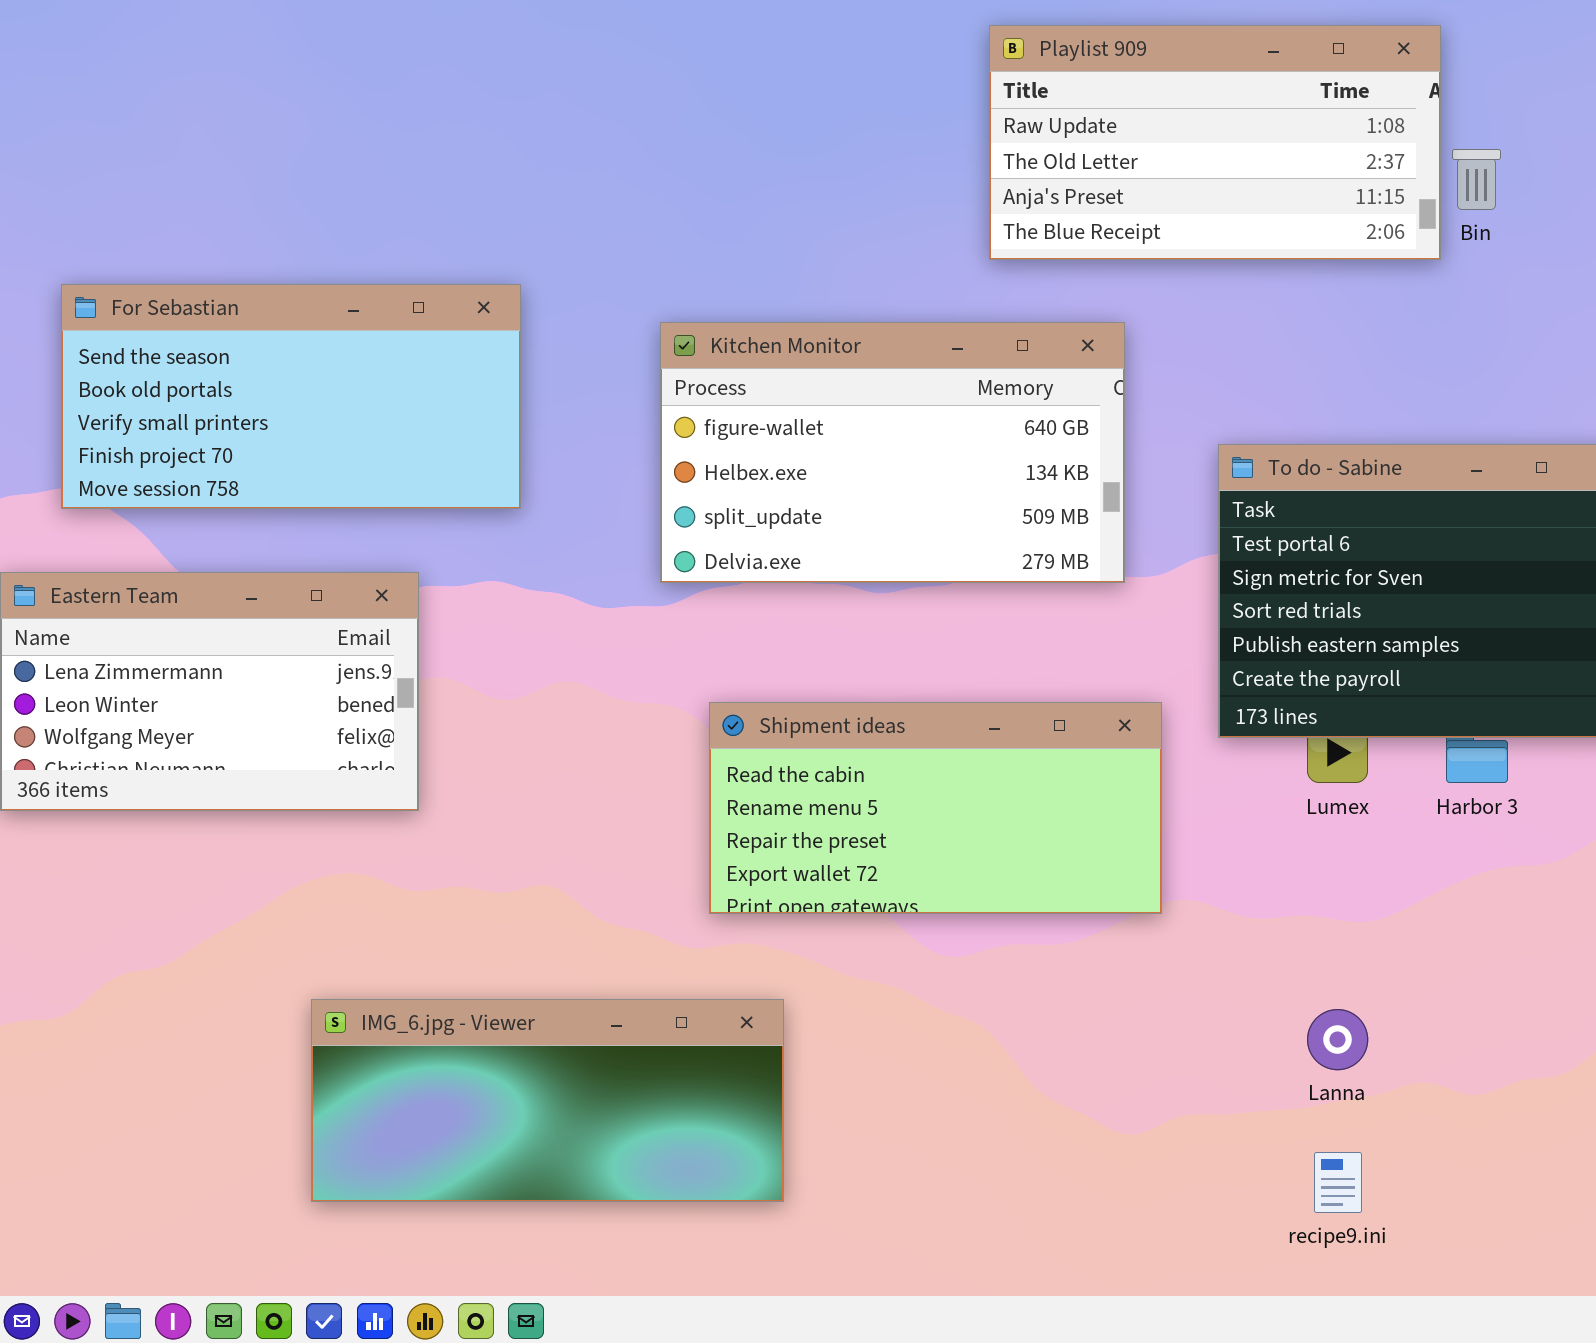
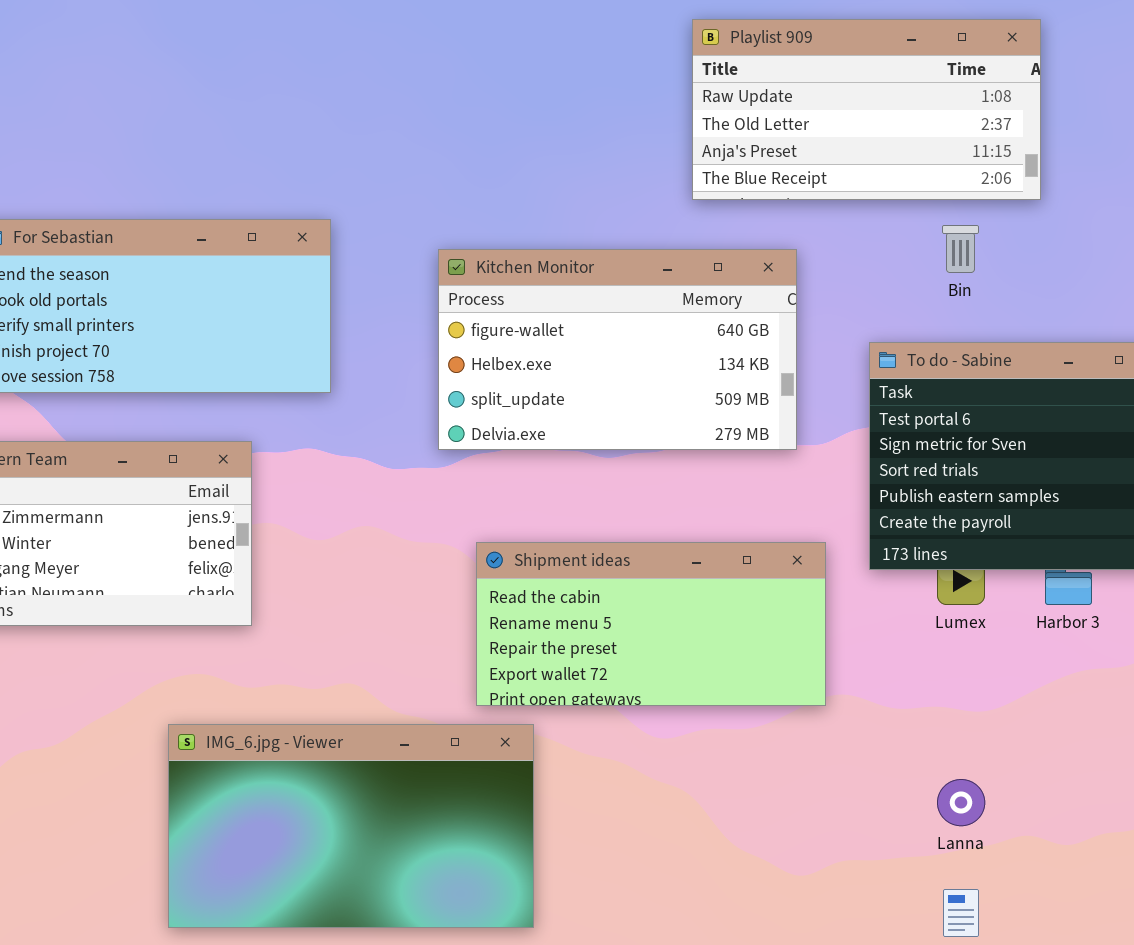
Bin: [1452,149,1501,210] -> [942,225,979,273], moved
IMG_6.jpg - Viewer: [311,999,784,1202] -> [168,724,534,928], resized

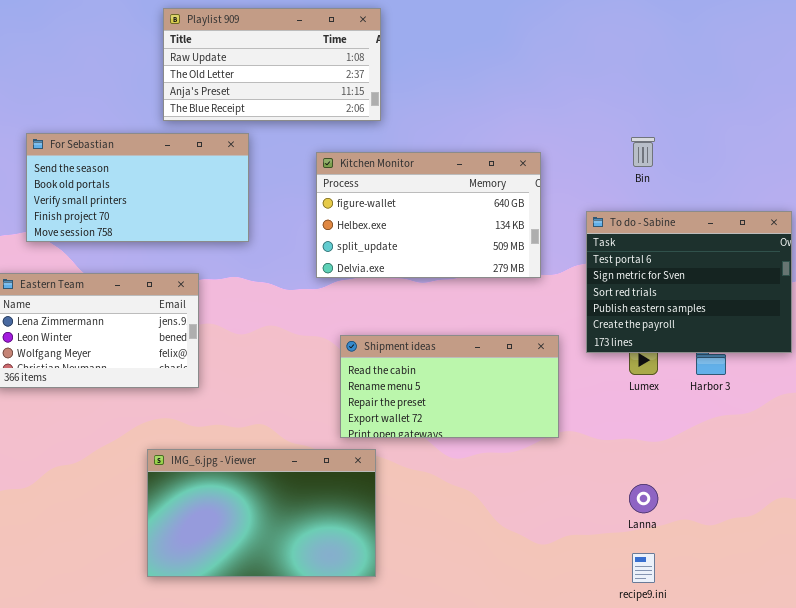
Playlist 909: [692,19,1041,200] -> [163,8,381,121], moved

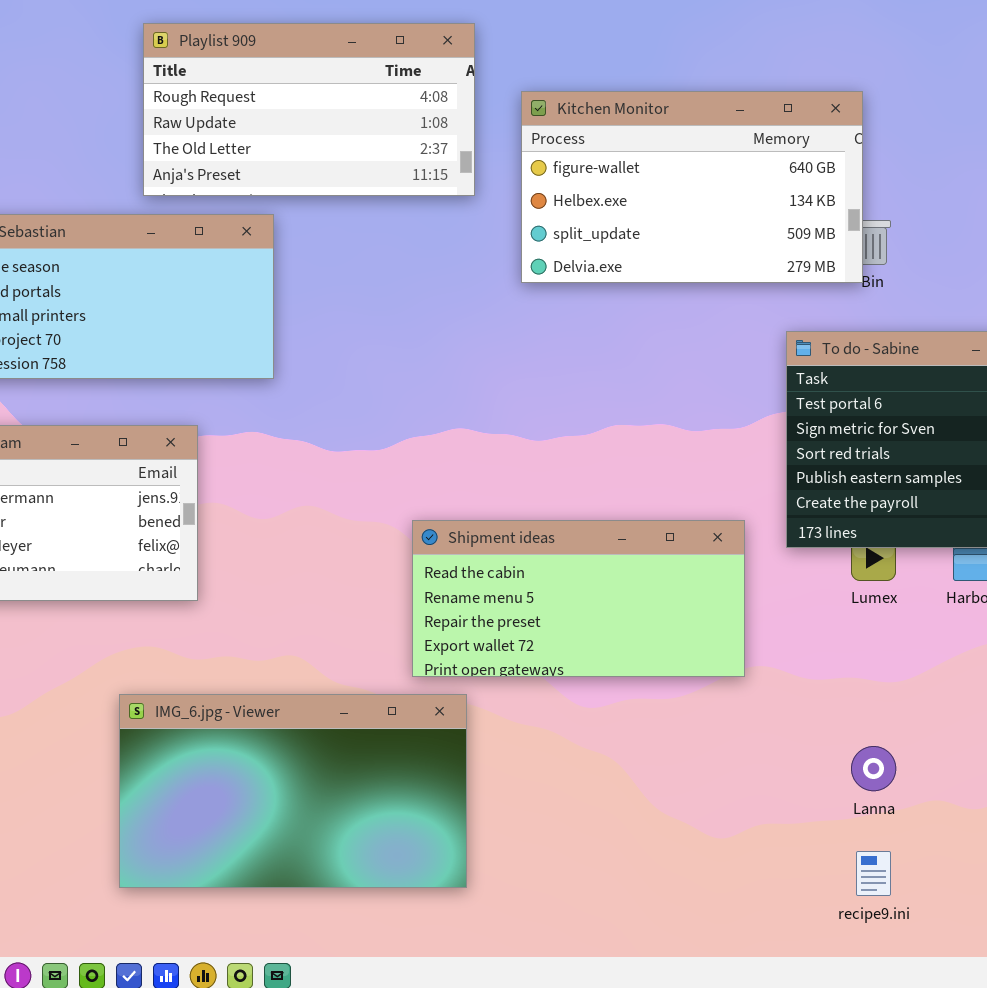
Playlist 909: [163,8,381,121] -> [143,23,475,196], scrolled up 1 row
Kitchen Monitor: [316,152,541,278] -> [521,91,863,283], moved

